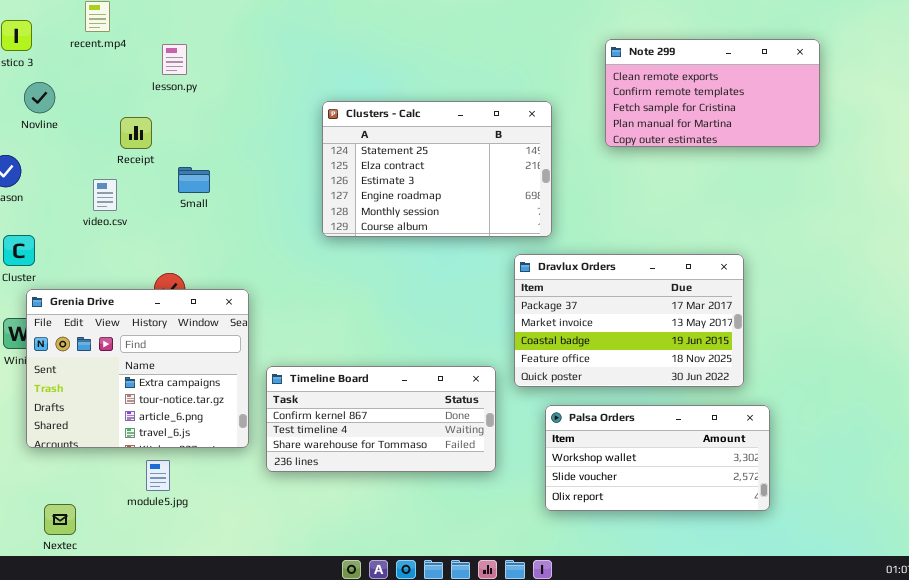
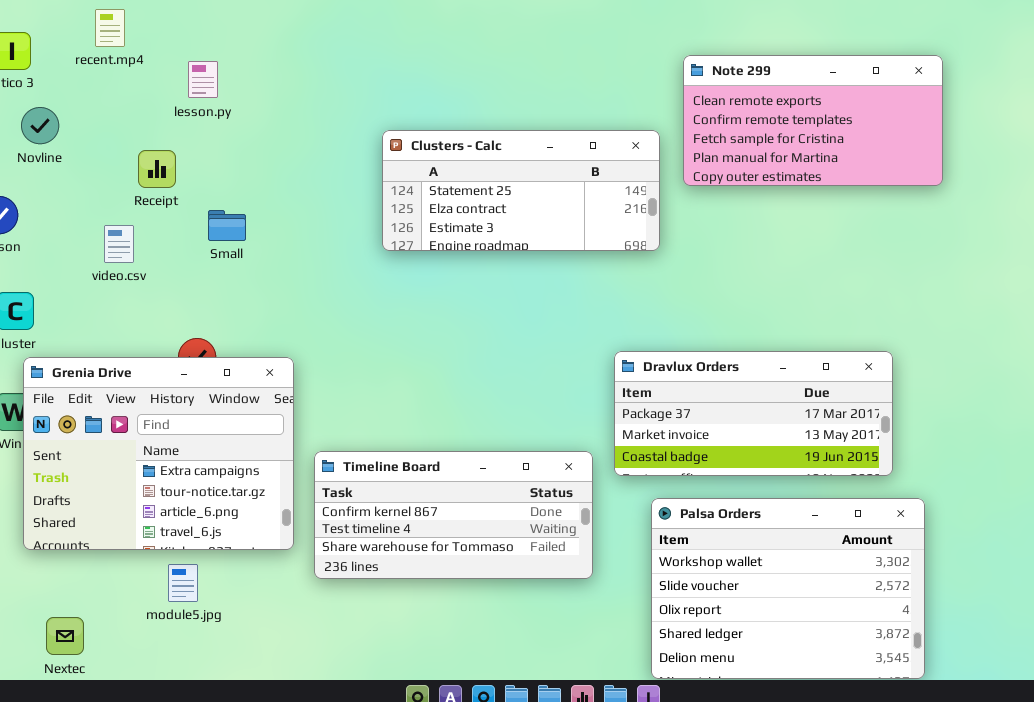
Note 299: [605,39,820,147] -> [683,55,943,186], moved
Clusters - Calc: [322,101,552,237] -> [382,130,660,251], resized
Dravlux Orders: [514,254,744,387] -> [614,351,893,476], resized
Palsa Orders: [545,405,770,511] -> [651,498,925,679], resized

